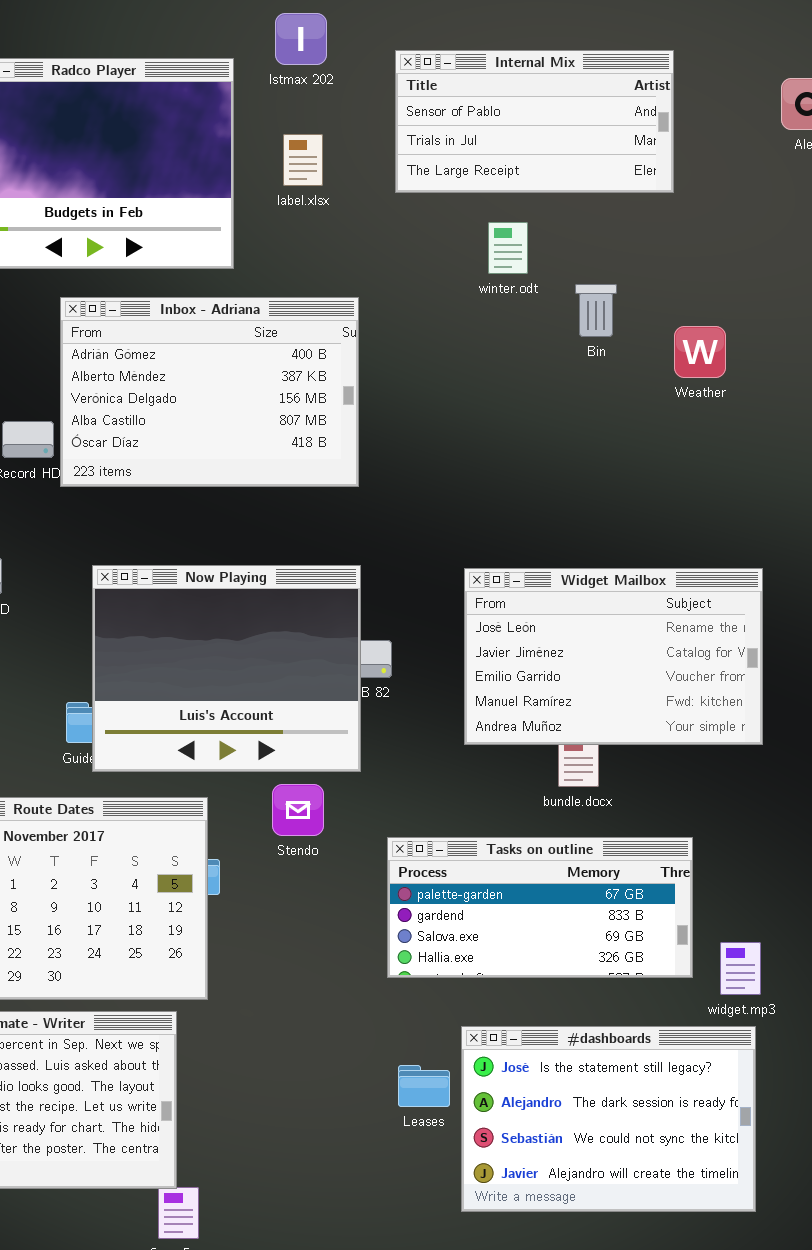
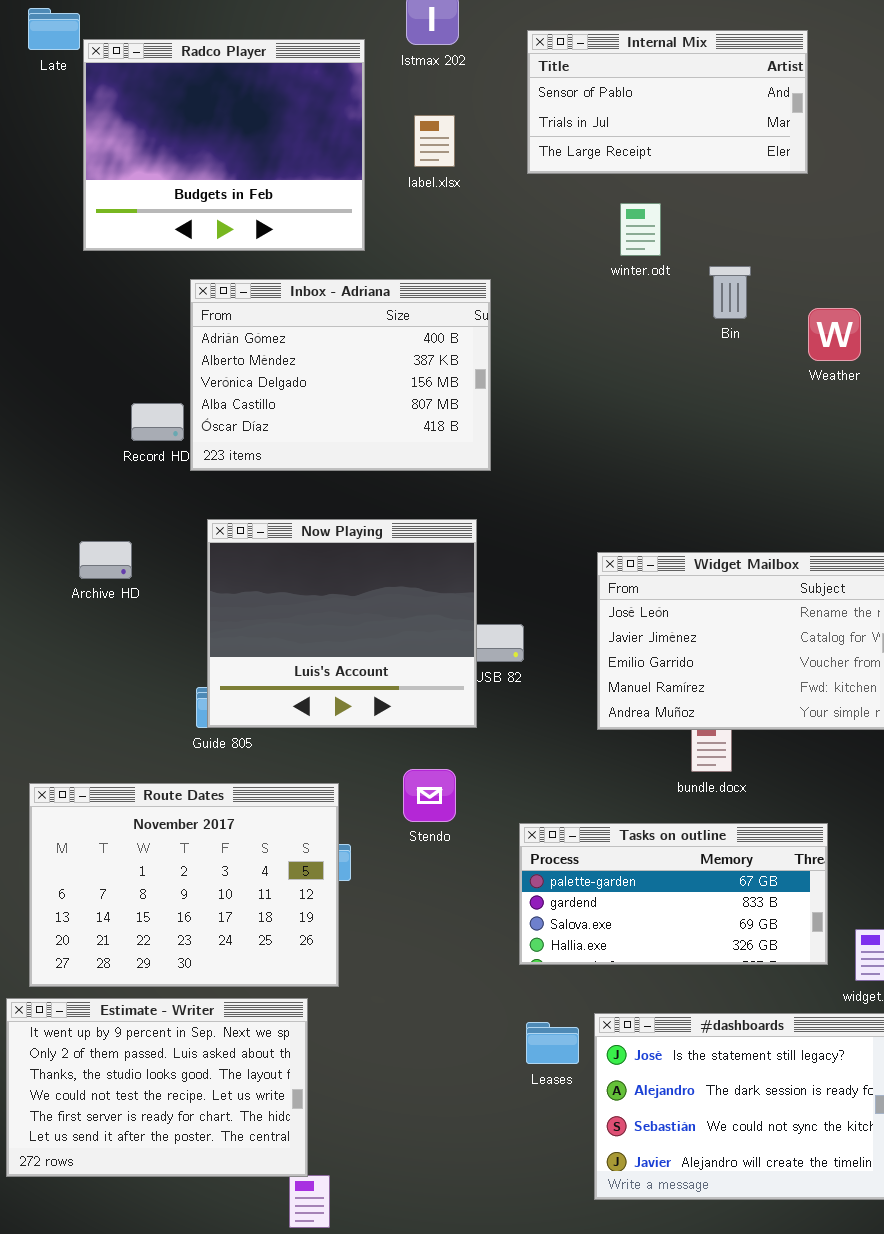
Now Playing: [92,565,361,772] -> [207,519,477,728], moved
Leases: [398,1065,450,1107] -> [526,1022,579,1064], moved

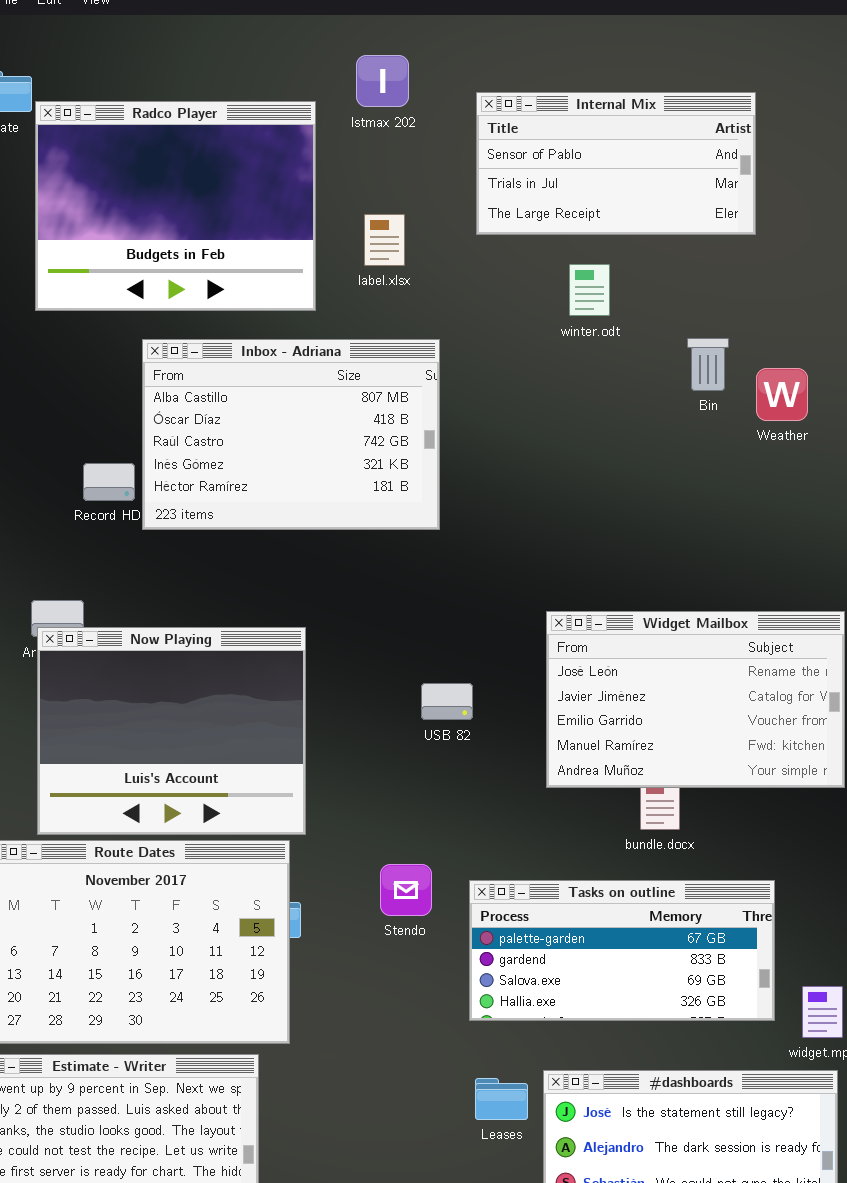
label.xlsx: [414,115,455,167] -> [364,214,405,266], moved
Bin: [709,266,751,319] -> [687,338,729,391], moved
Inbox - Adriana: [190,279,491,471] -> [142,339,440,530], scrolled down 3 rows
Now Playing: [207,519,477,728] -> [37,627,306,835], moved
Stendo: [403,769,456,822] -> [380,864,432,916], moved

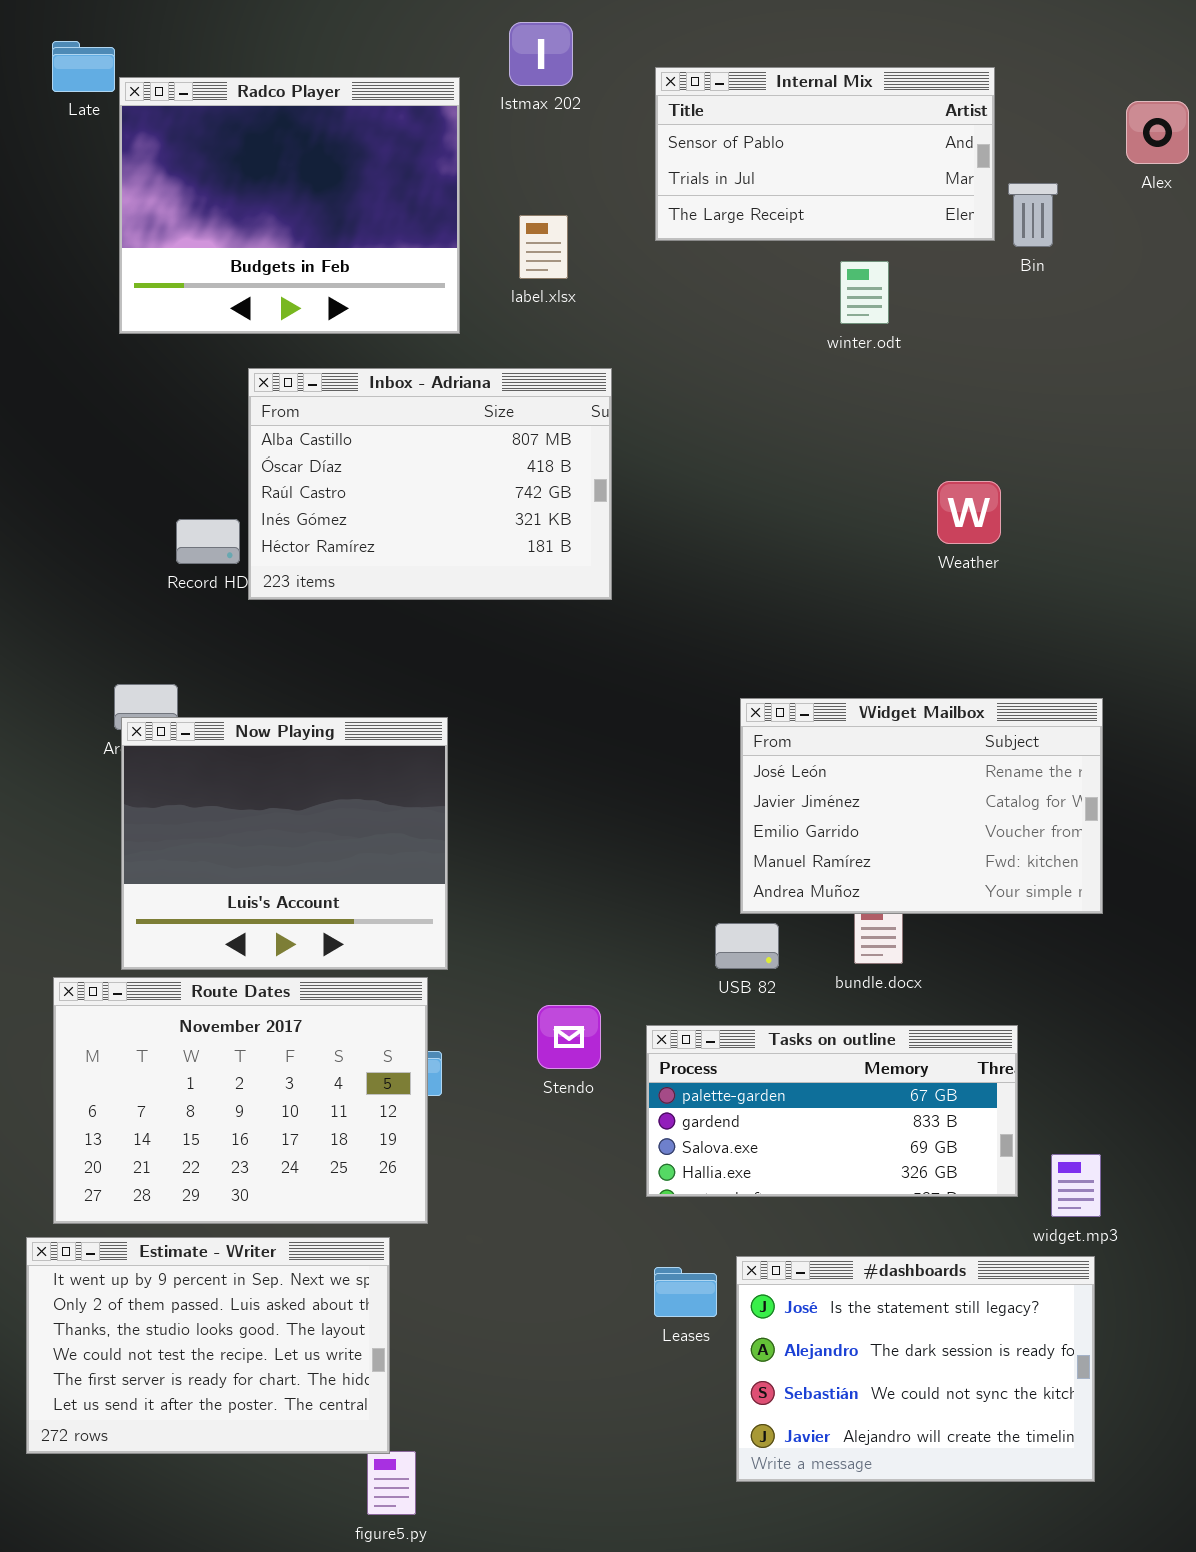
winter.odt: [569,264,610,316] -> [840,261,889,324], moved
Bin: [687,338,729,391] -> [1008,183,1058,247], moved
Weather: [756,368,808,421] -> [937,481,1001,544], moved
USB 82: [421,683,473,720] -> [715,923,779,969], moved

